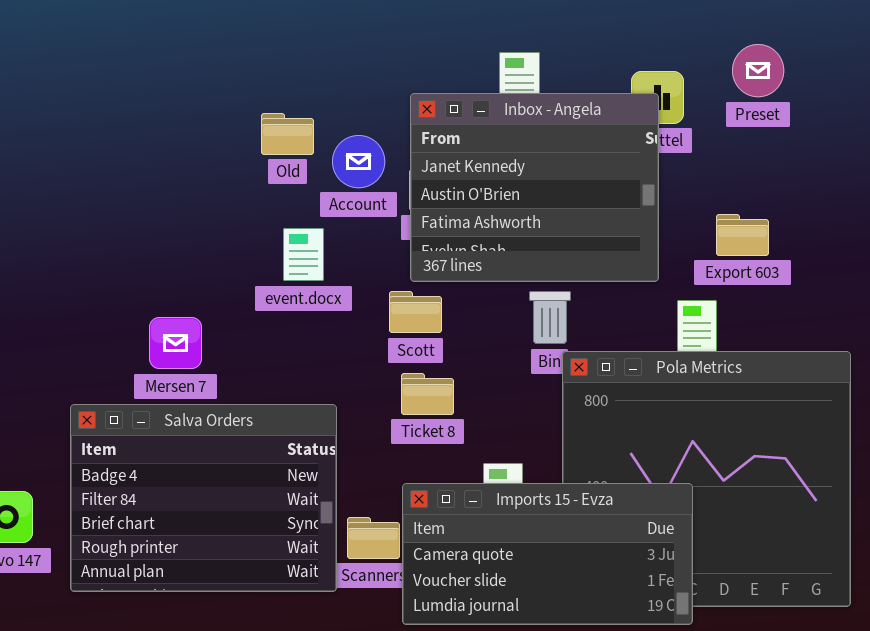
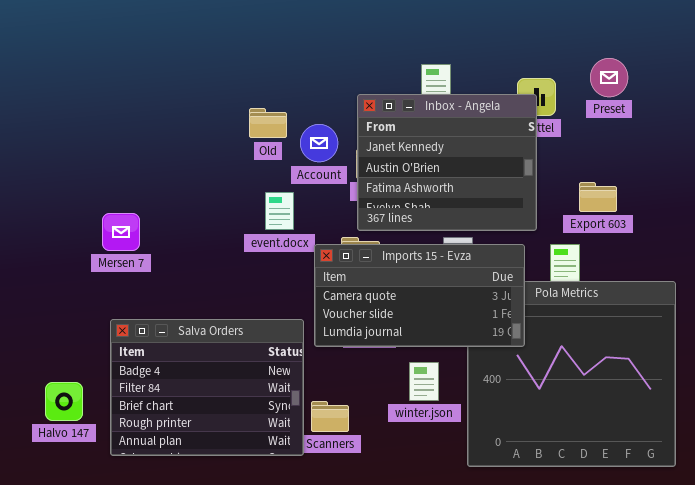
Mersen 7: [149,317,202,369] -> [102,213,140,251], moved
Imports 15 - Evza: [402,483,693,625] -> [314,244,525,347], moved

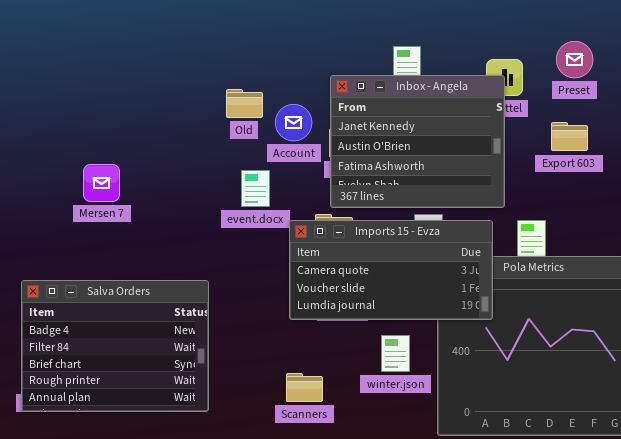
Export 603: [579,182,617,212] -> [551,122,588,151], moved
Mersen 7: [102,213,140,251] -> [83,164,120,202], moved
Salva Orders: [110,319,304,456] -> [21,280,209,412], moved

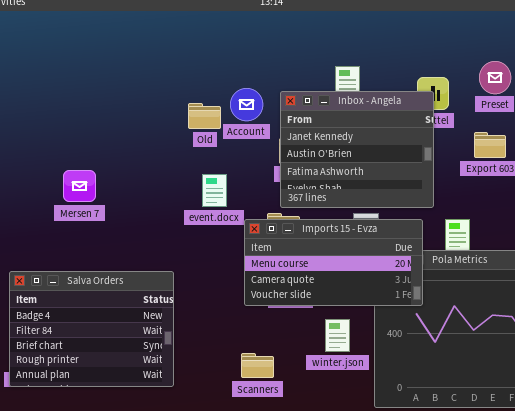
Account: [275,104,312,141] -> [230,88,263,121], moved
Imports 15 - Evza: [289,220,493,320] -> [244,219,423,306], scrolled up 1 row

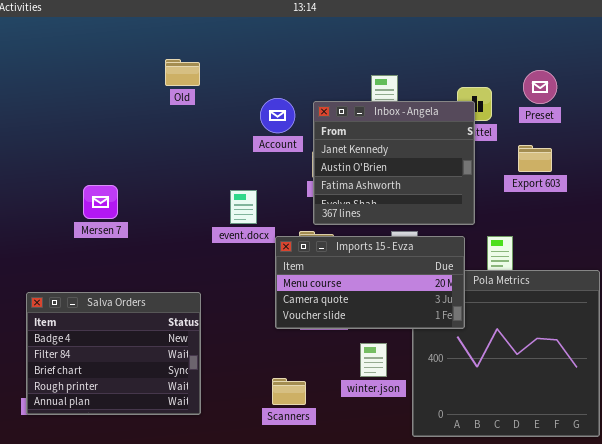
Old: [188,103,221,129] -> [165,59,200,86], moved

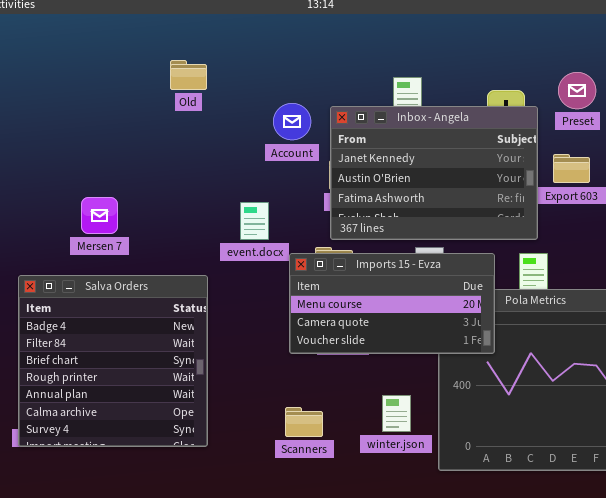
Inbox - Angela: [313,101,475,225] -> [330,106,538,240], resized
Salva Orders: [26,292,201,415] -> [18,275,208,447], resized
winter.json: [360,343,387,377] -> [382,395,411,432], moved

